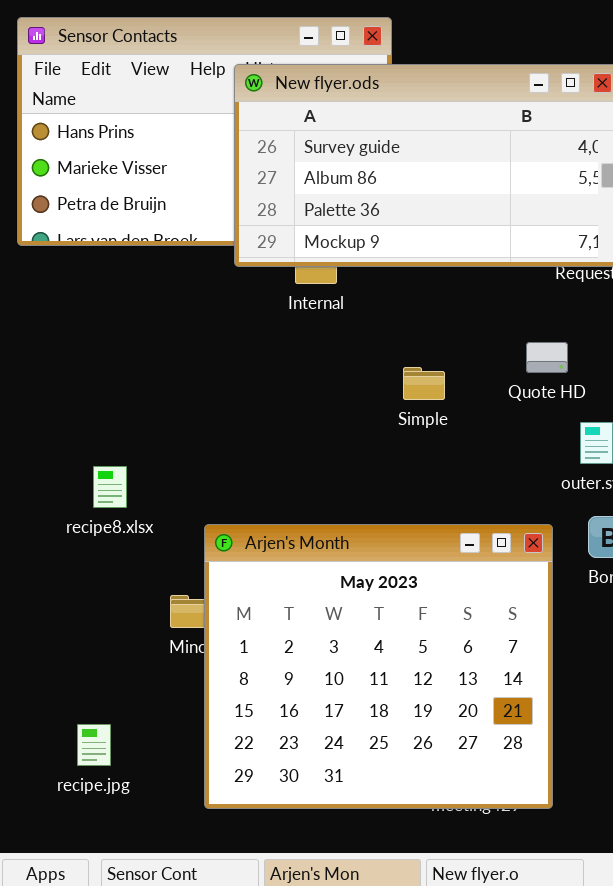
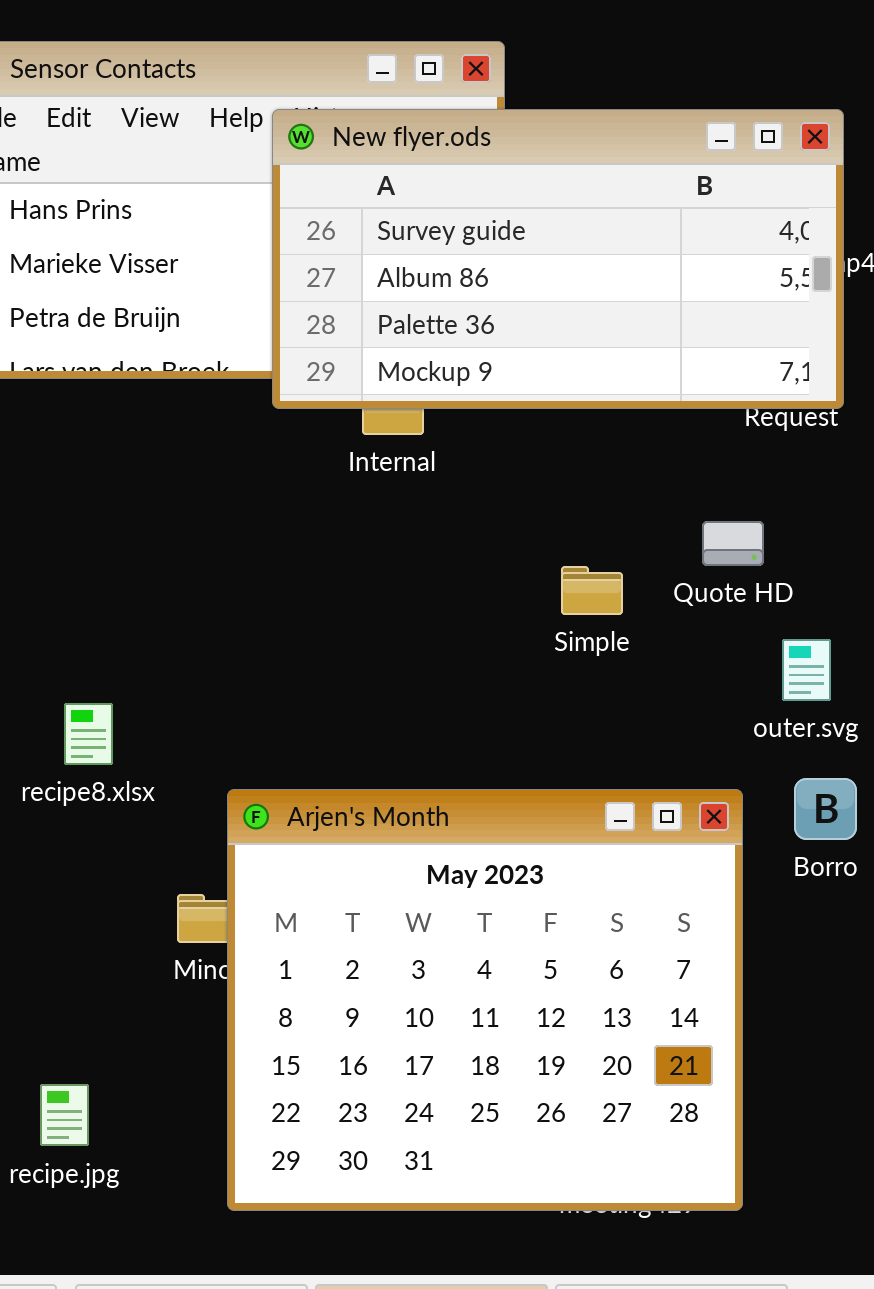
Simple: [403,367,445,400] -> [561,566,623,615], moved

